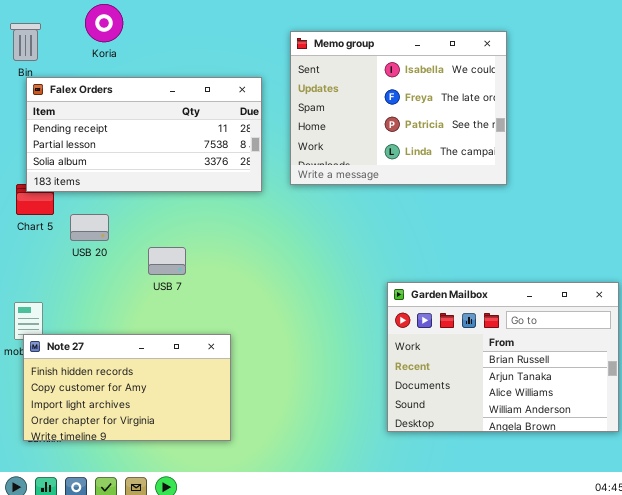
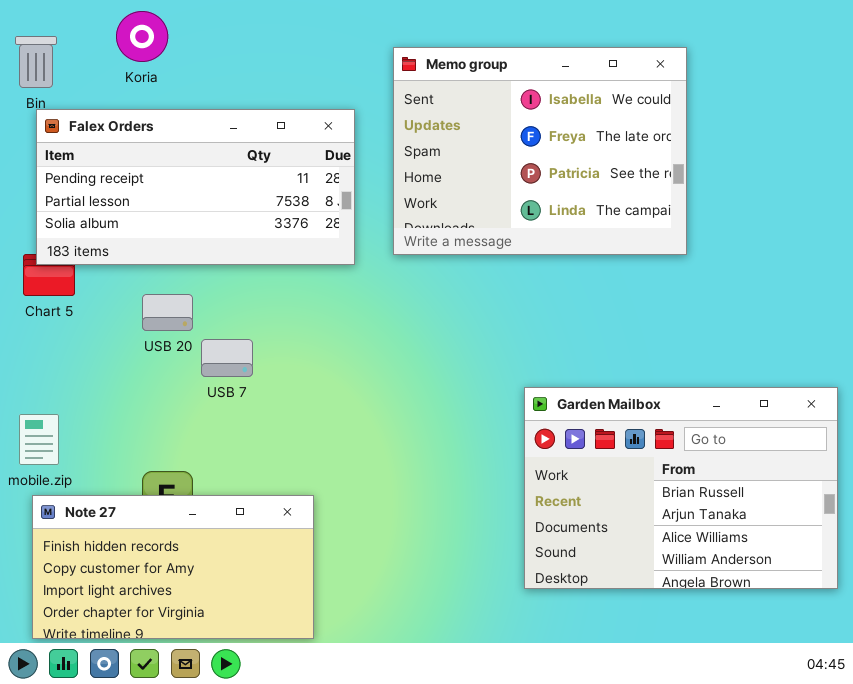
USB 20: [70,214,109,241] -> [142,294,193,331], moved
Note 27: [23,334,231,441] -> [32,495,314,639], moved

